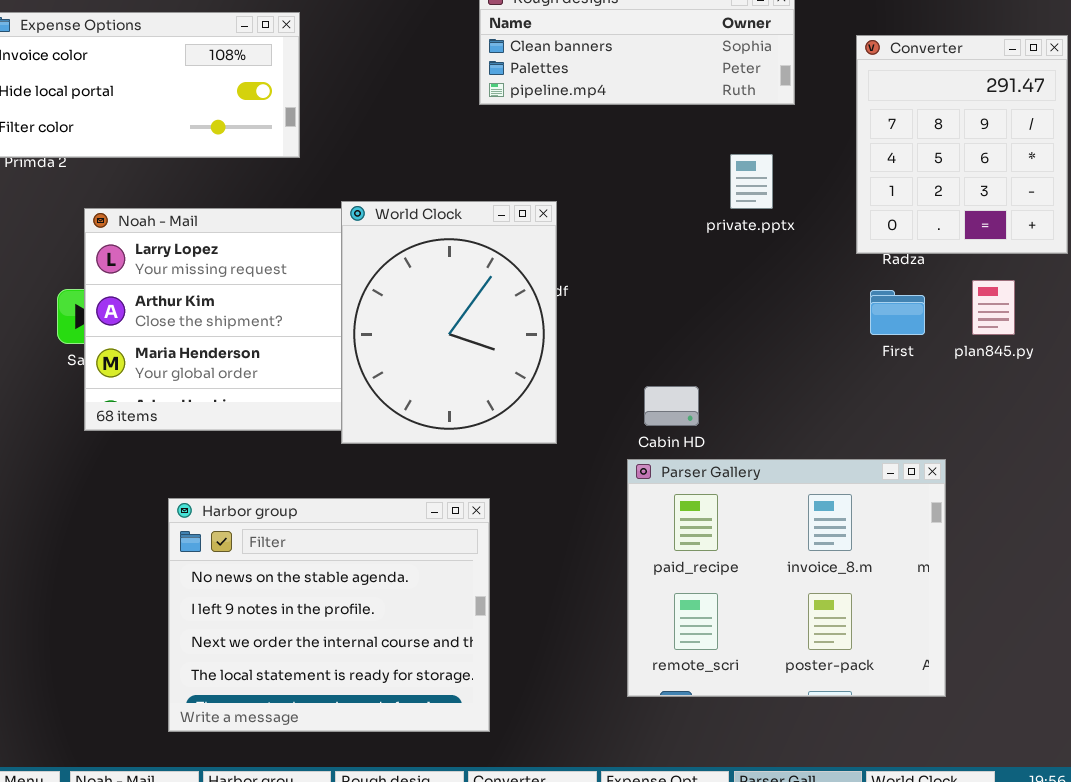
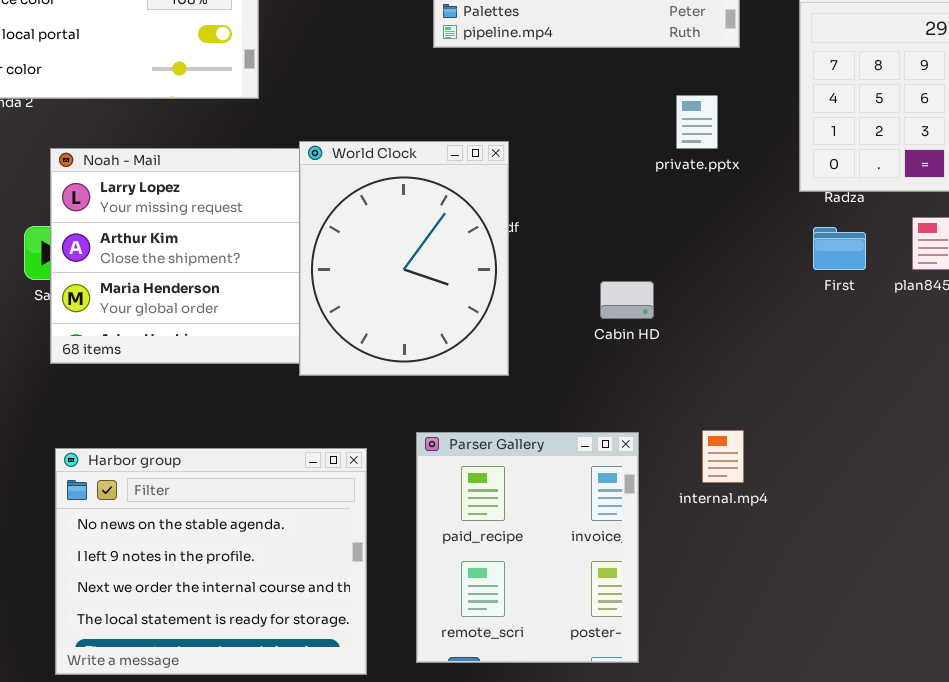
Cabin HD: [644,386,699,426] -> [600,281,654,319], moved
Parser Gallery: [627,459,946,697] -> [416,432,639,663], moved, resized
Harbor group: [168,498,490,732] -> [55,448,367,675], moved

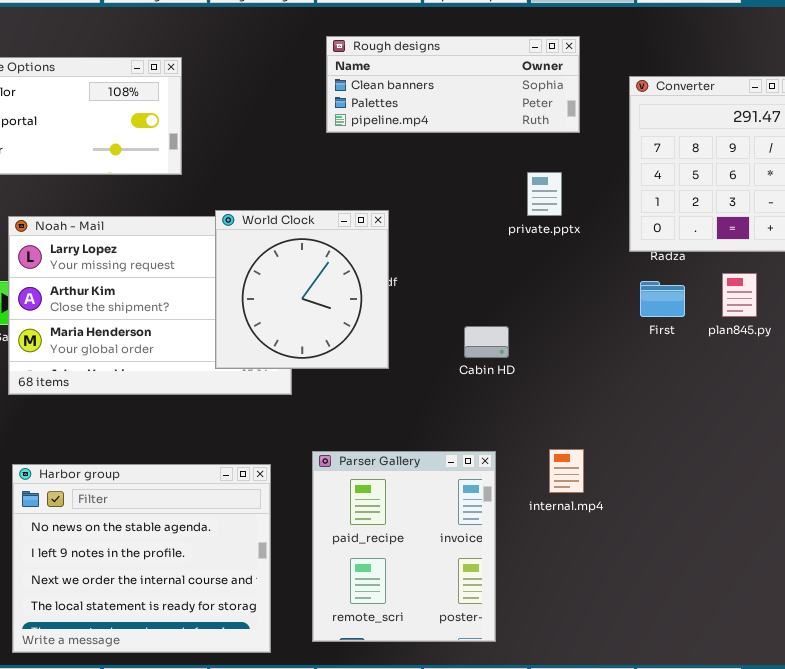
World Clock: [299,141,509,376] -> [215,210,389,369], resized

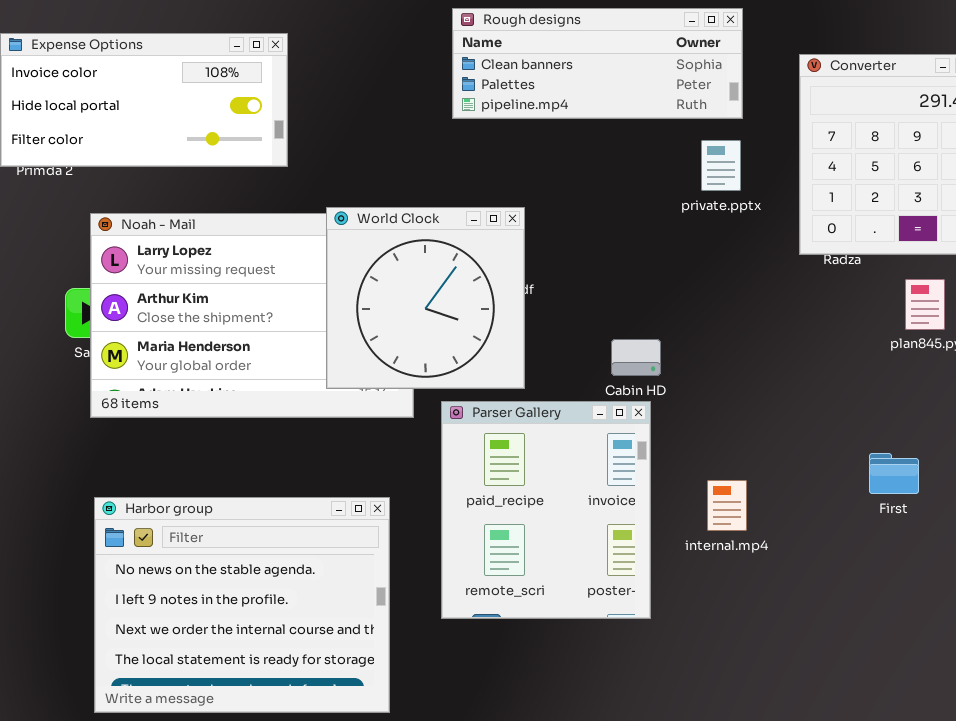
private.pptx: [527,172,562,216] -> [701,140,741,191], moved
First: [640,281,685,317] -> [869,453,919,494], moved
Parser Gallery: [312,451,496,642] -> [441,401,651,619], moved

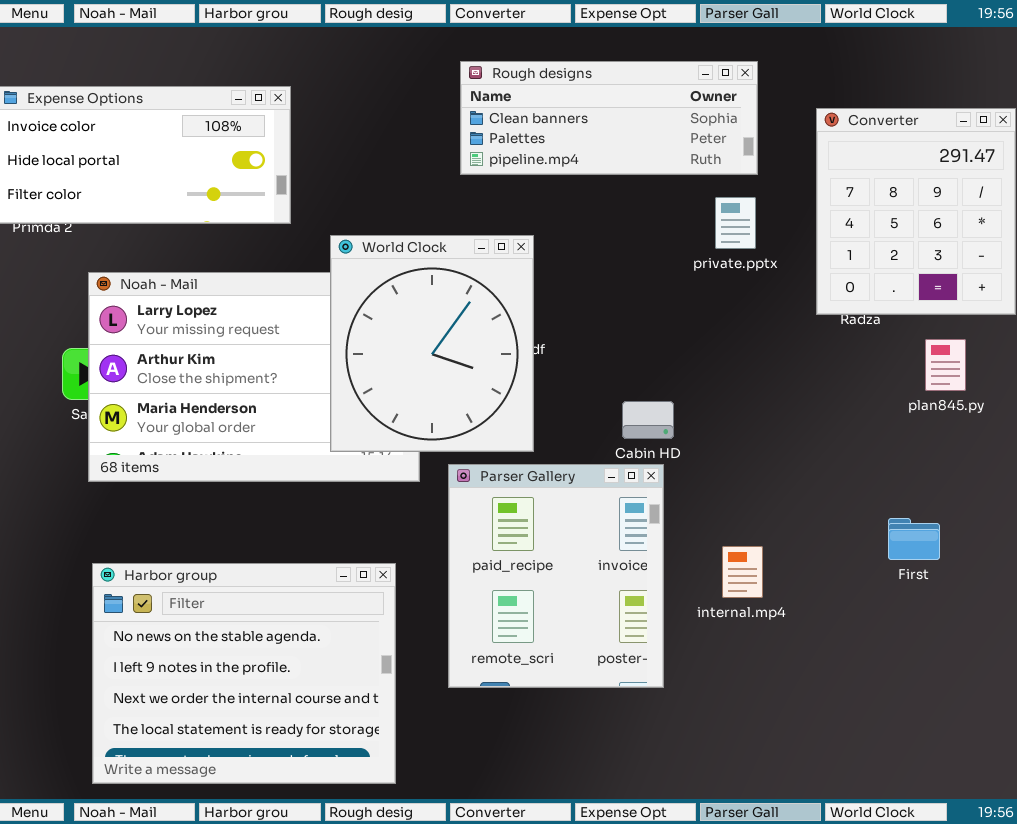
World Clock: [326,207,525,389] -> [330,235,534,452], resized

